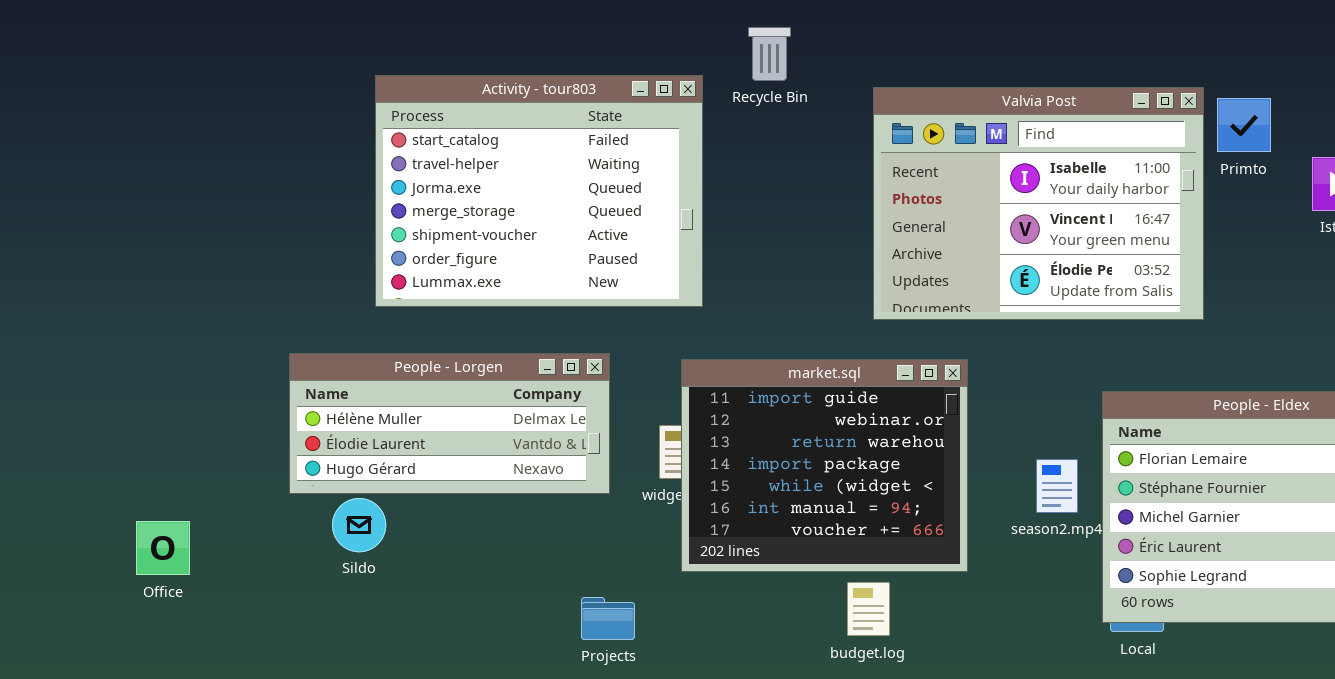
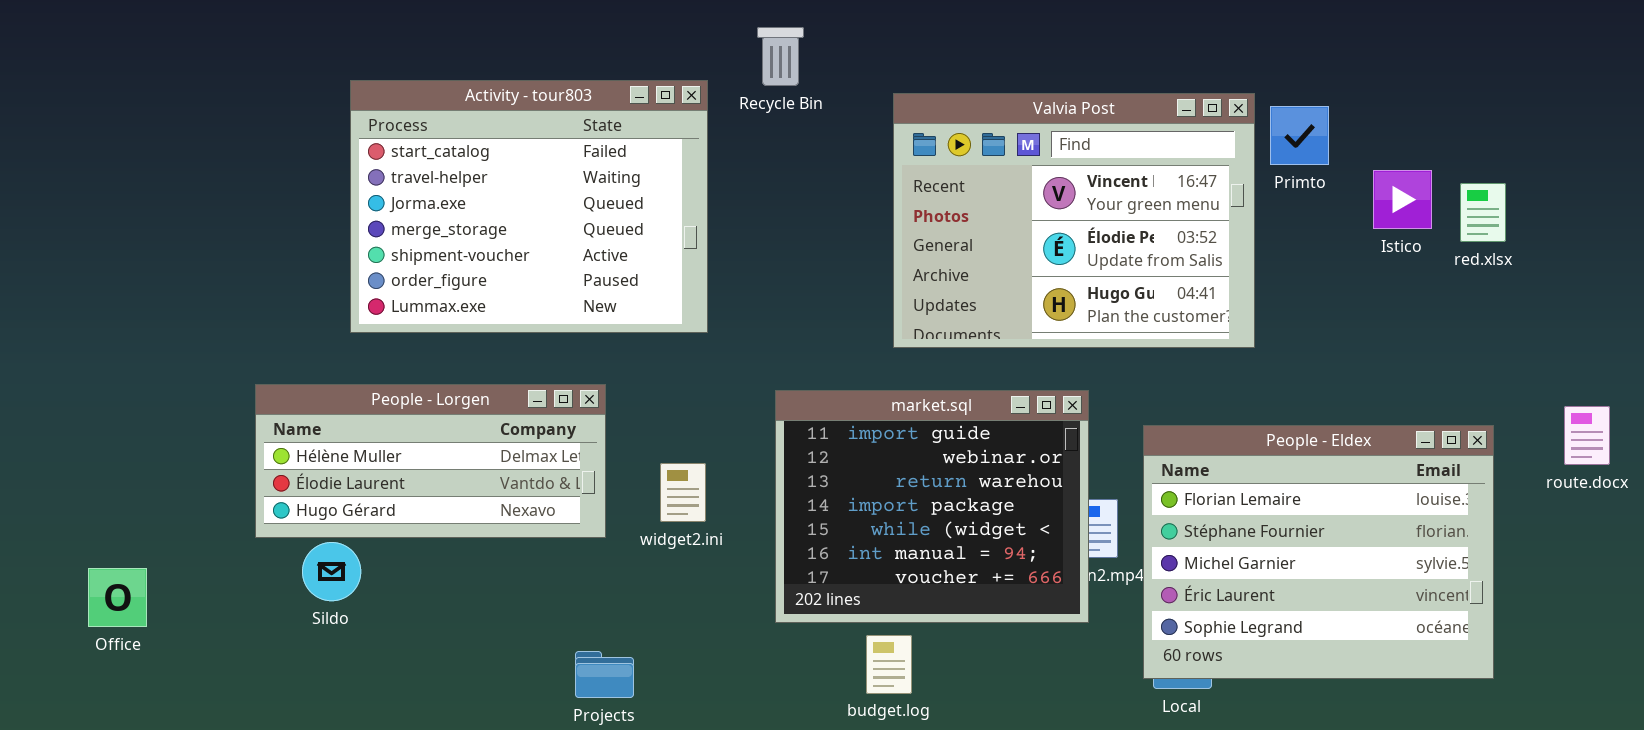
Valvia Post: [873,87,1204,320] -> [893,93,1255,348], scrolled down 1 row
market.sql: [681,359,968,572] -> [775,390,1089,623], moved

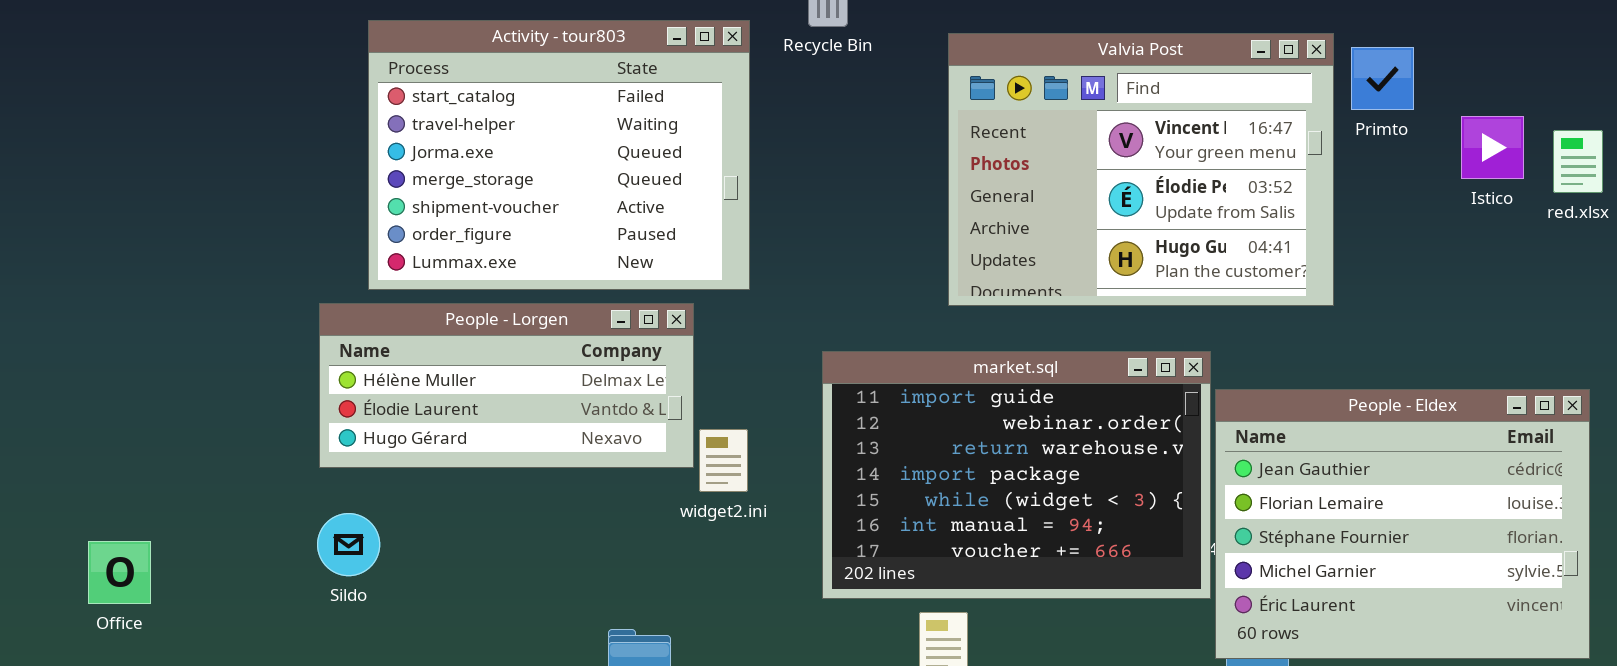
People - Lorgen: [255,384,606,538] -> [319,303,694,468], moved
market.sql: [775,390,1089,623] -> [822,351,1211,599], resized
People - Eldex: [1143,425,1494,679] -> [1215,389,1590,659], scrolled up 1 row

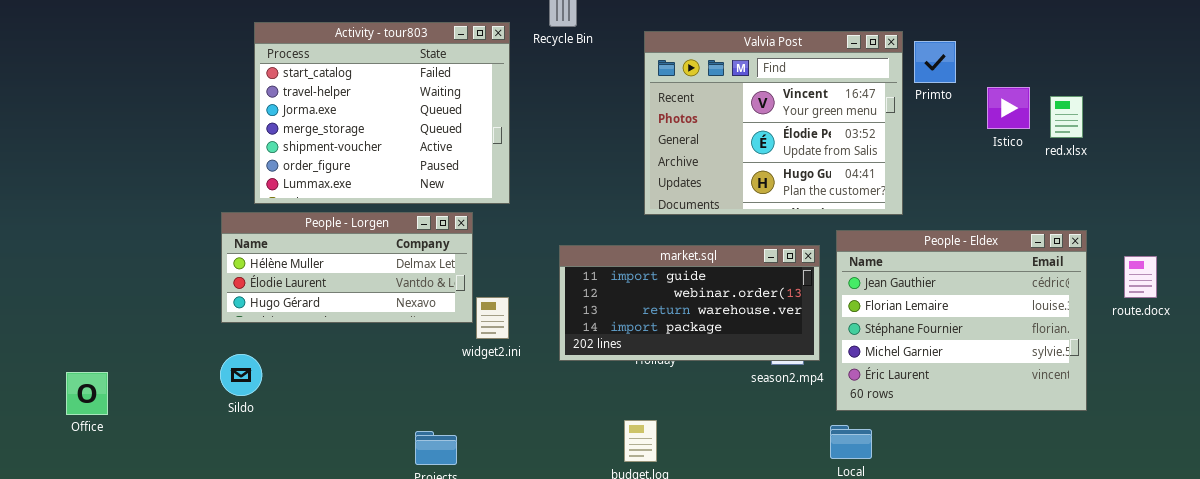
market.sql: [822,351,1211,599] -> [559,245,820,361], resized
People - Eldex: [1215,389,1590,659] -> [836,230,1087,411], moved

